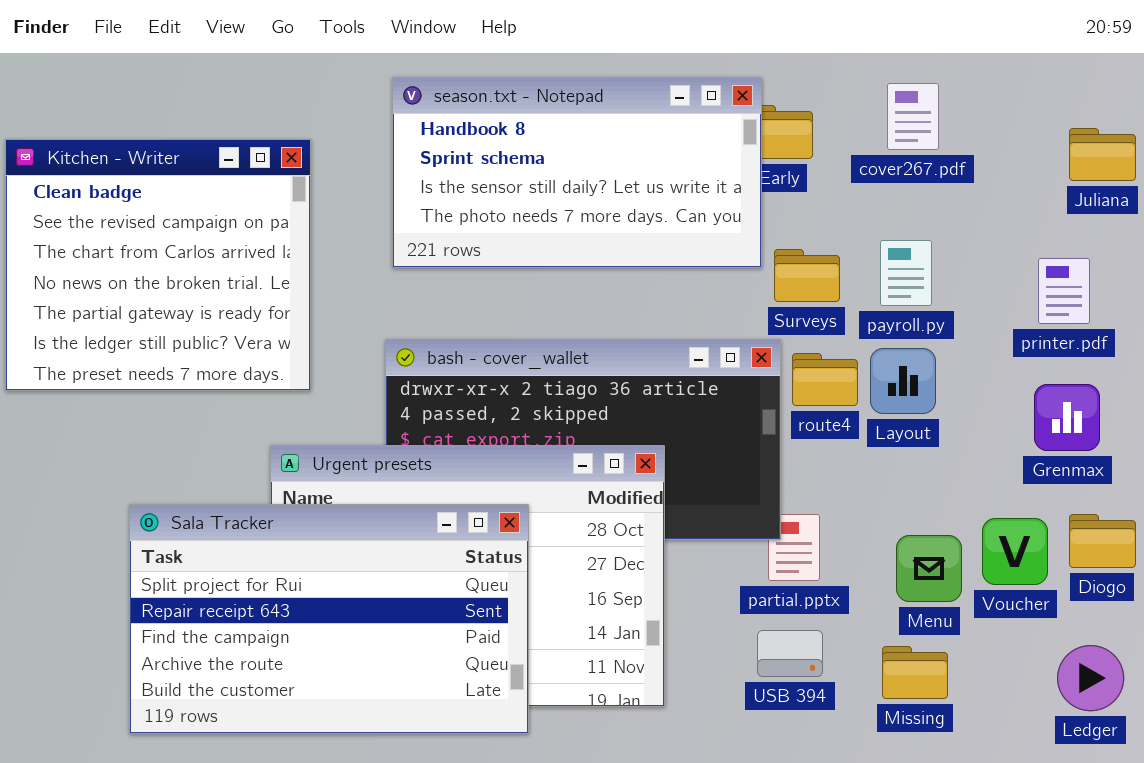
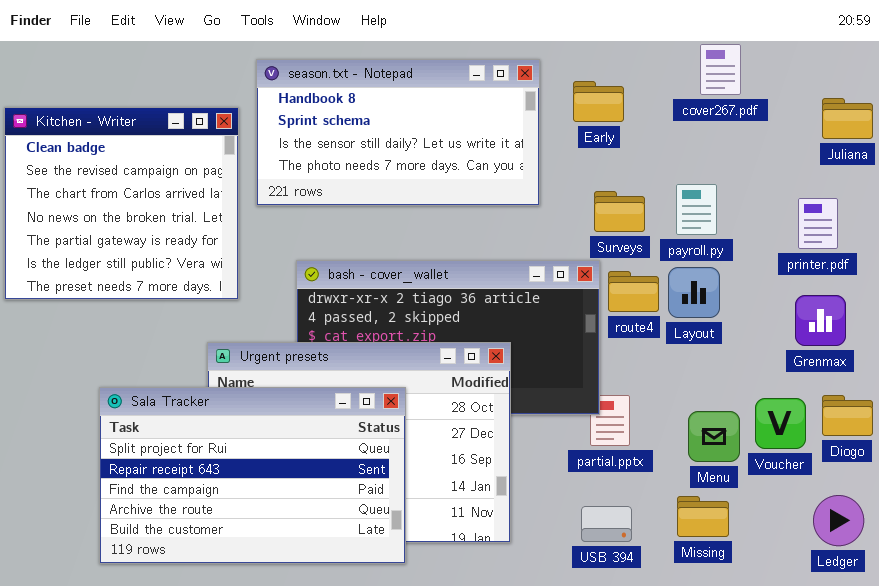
season.txt - Notepad: [392,77,762,268] -> [256,59,540,206], moved
cover267.pdf: [887,83,939,150] -> [700,44,741,95], moved
USB 394: [757,630,823,677] -> [581,506,632,542], moved

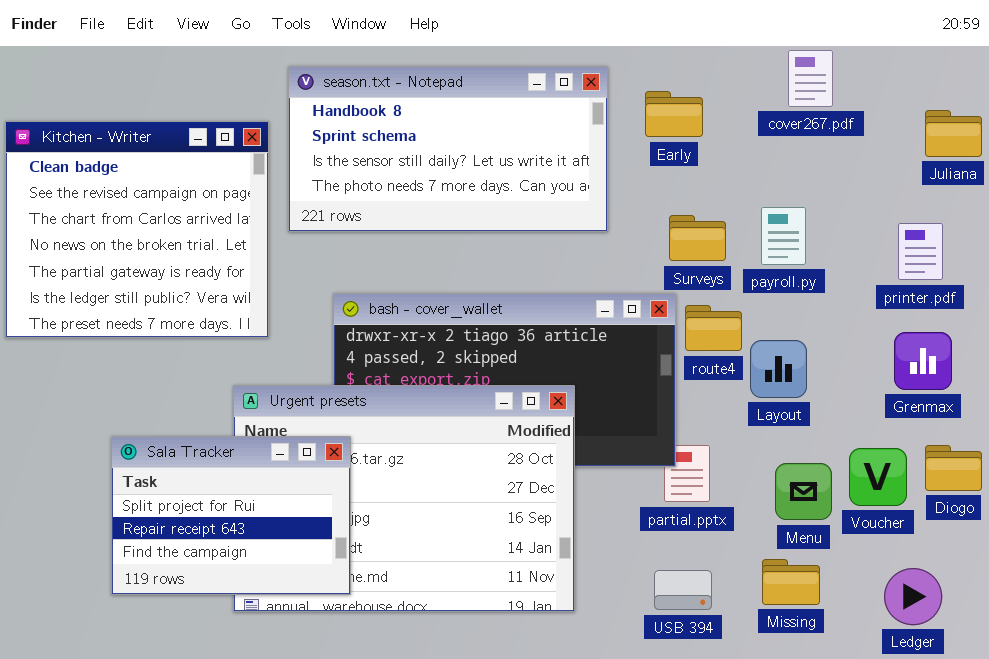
Layout: [668,267,720,318] -> [750,340,807,398], moved
Sala Tracker: [99,387,406,564] -> [111,436,351,595], resized
Ledger: [813,495,864,546] -> [884,568,942,625], moved

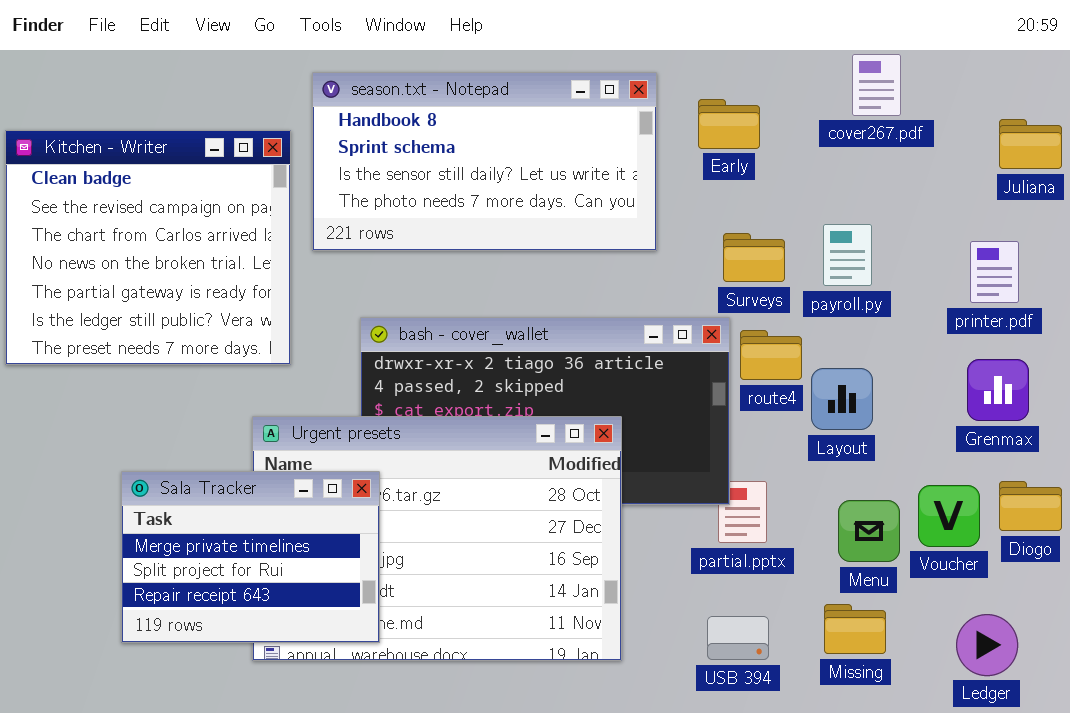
Sala Tracker: [111,436,351,595] -> [121,471,380,643], scrolled up 1 row

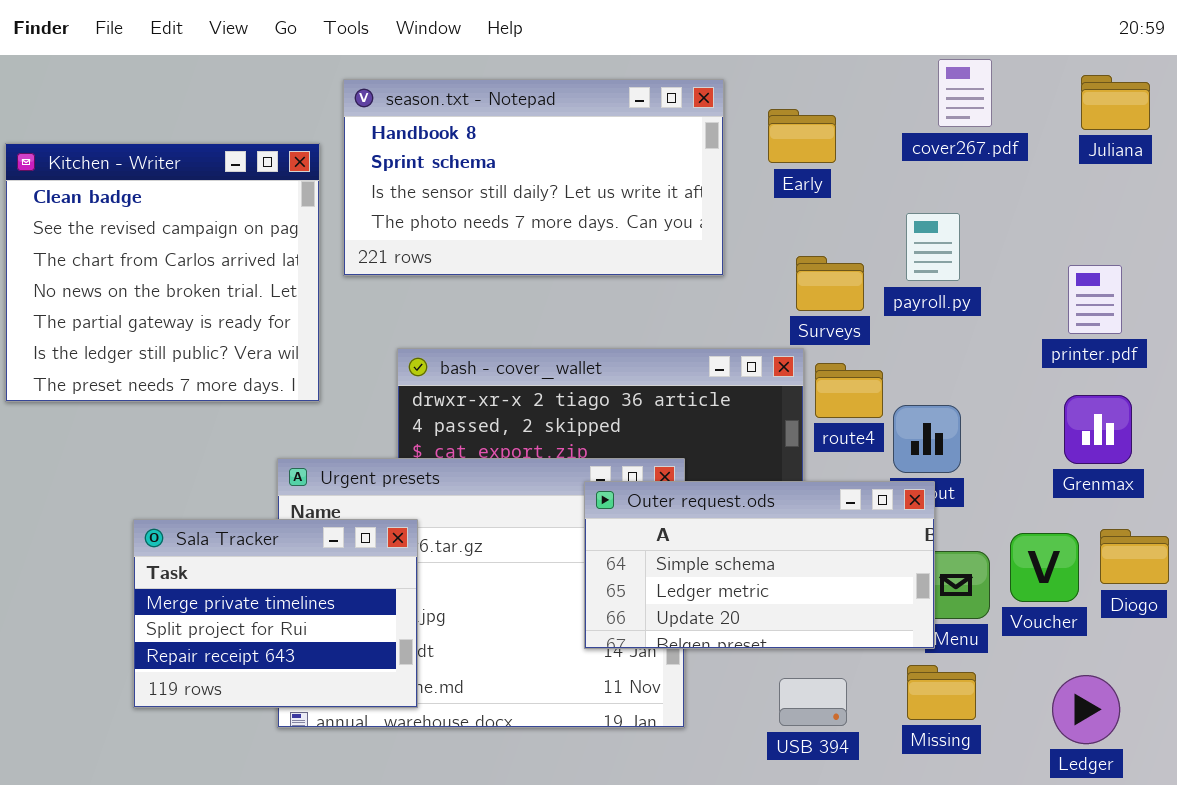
Juliana: [999,119,1062,169] -> [1081,75,1150,130], moved
payroll.py: [823,224,872,286] -> [906,213,960,281], moved
Outer request.ods: none -> [584,481,935,649], opened

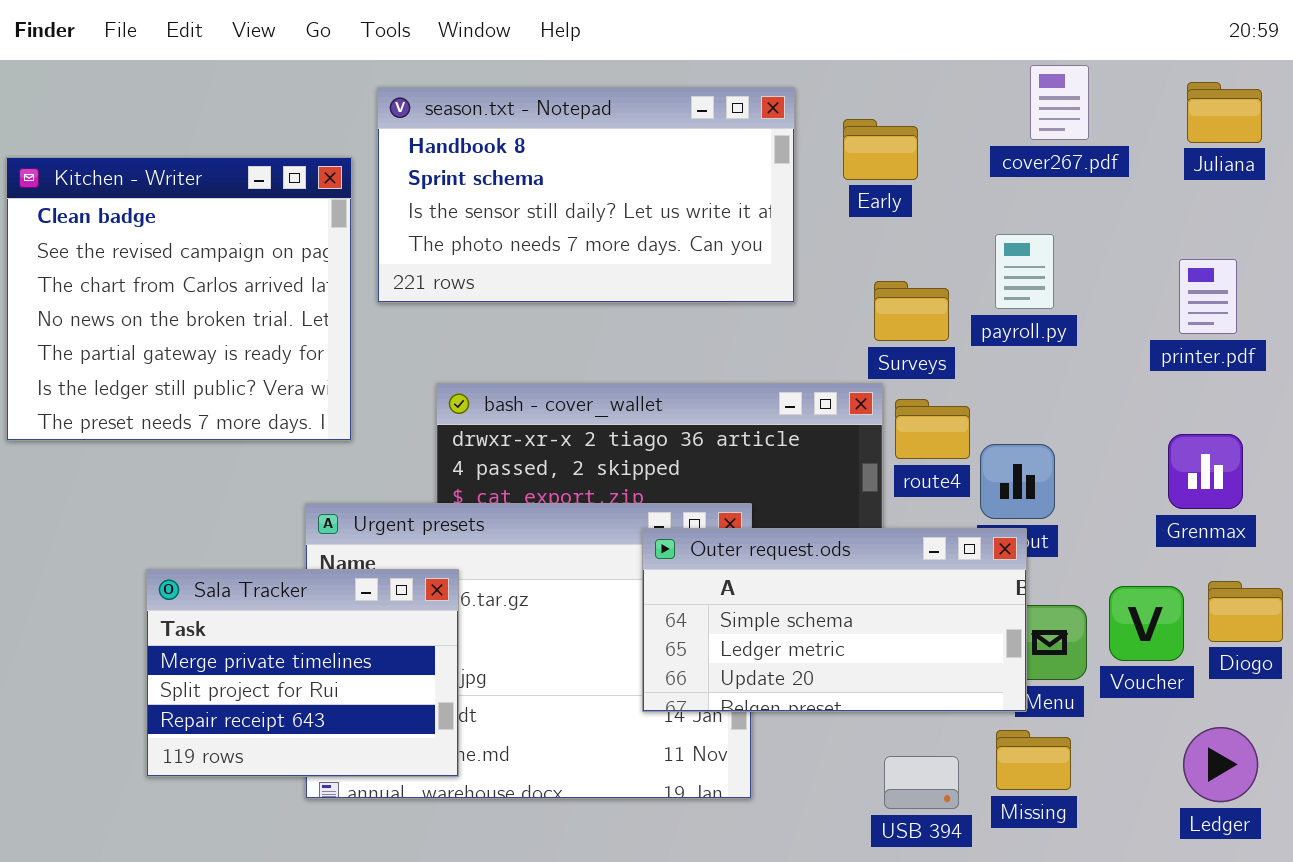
printer.pdf: [1068,265,1122,334] -> [1179,259,1237,334], moved
Ledger: [1052,675,1120,744] -> [1183,727,1258,802], moved
USB 394: [779,678,847,726] -> [884,756,959,809], moved

